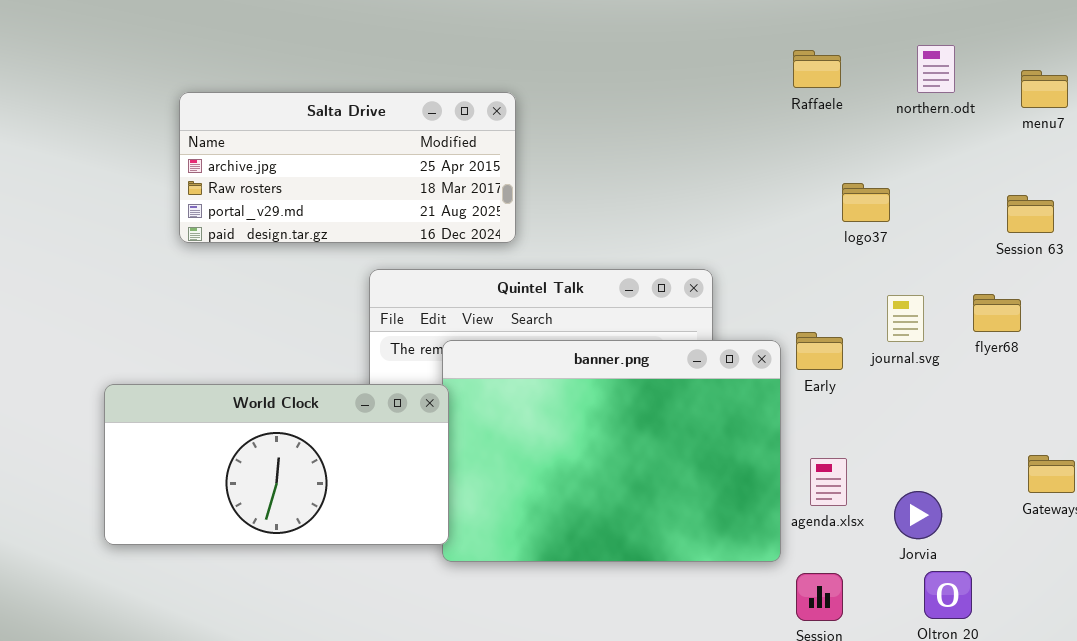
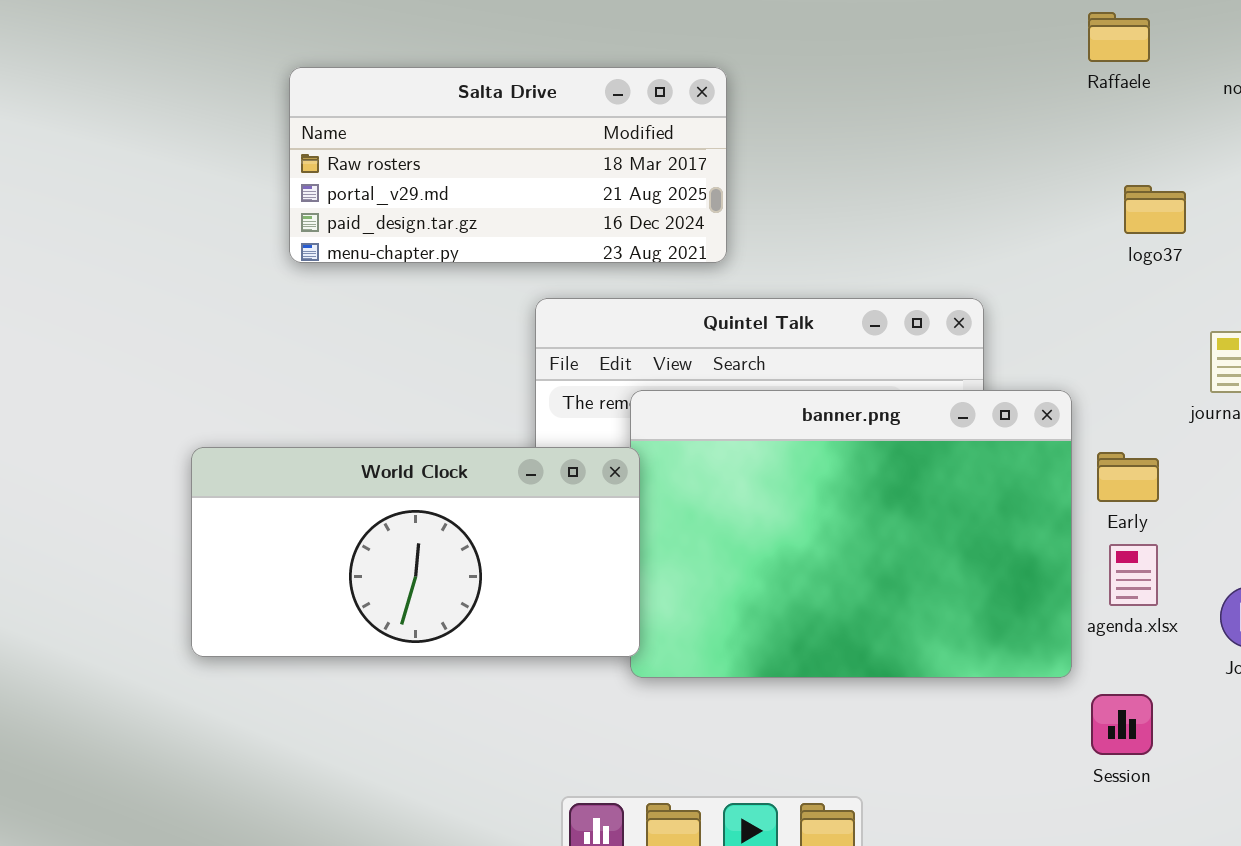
Salta Drive: [179,92,516,243] -> [289,67,727,263], scrolled down 1 row
logo37: [842,183,890,222] -> [1124,185,1186,234], moved
Early: [796,332,843,370] -> [1097,452,1159,502], moved

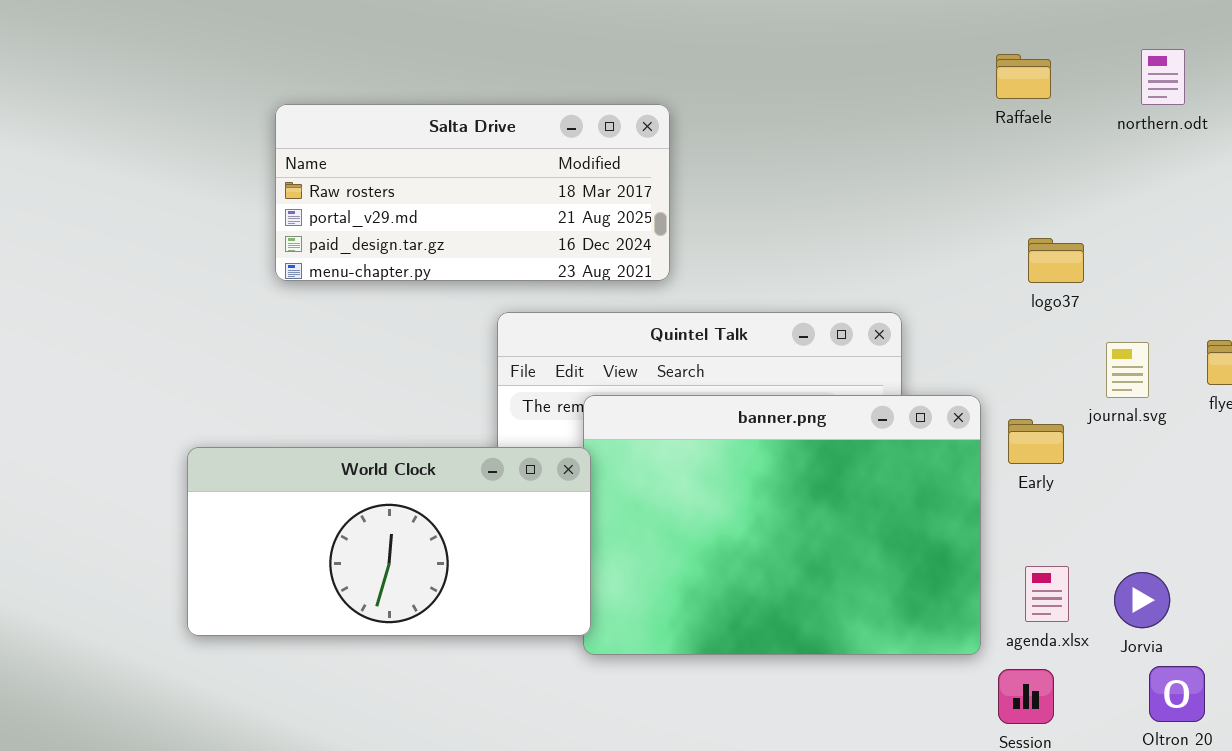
logo37: [1124,185,1186,234] -> [1028,238,1084,283], moved
Early: [1097,452,1159,502] -> [1008,419,1064,464], moved
agenda.xlsx: [1109,544,1158,606] -> [1025,566,1069,622], moved

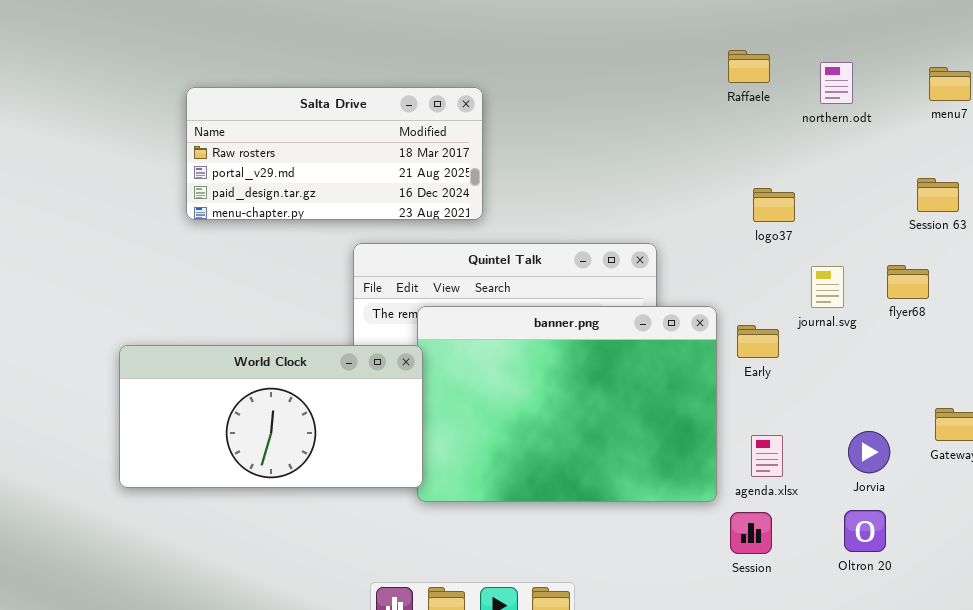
northern.odt: [1141,49,1185,105] -> [820,62,853,104], moved
Jorvia: [1114,572,1170,628] -> [848,431,890,473], moved

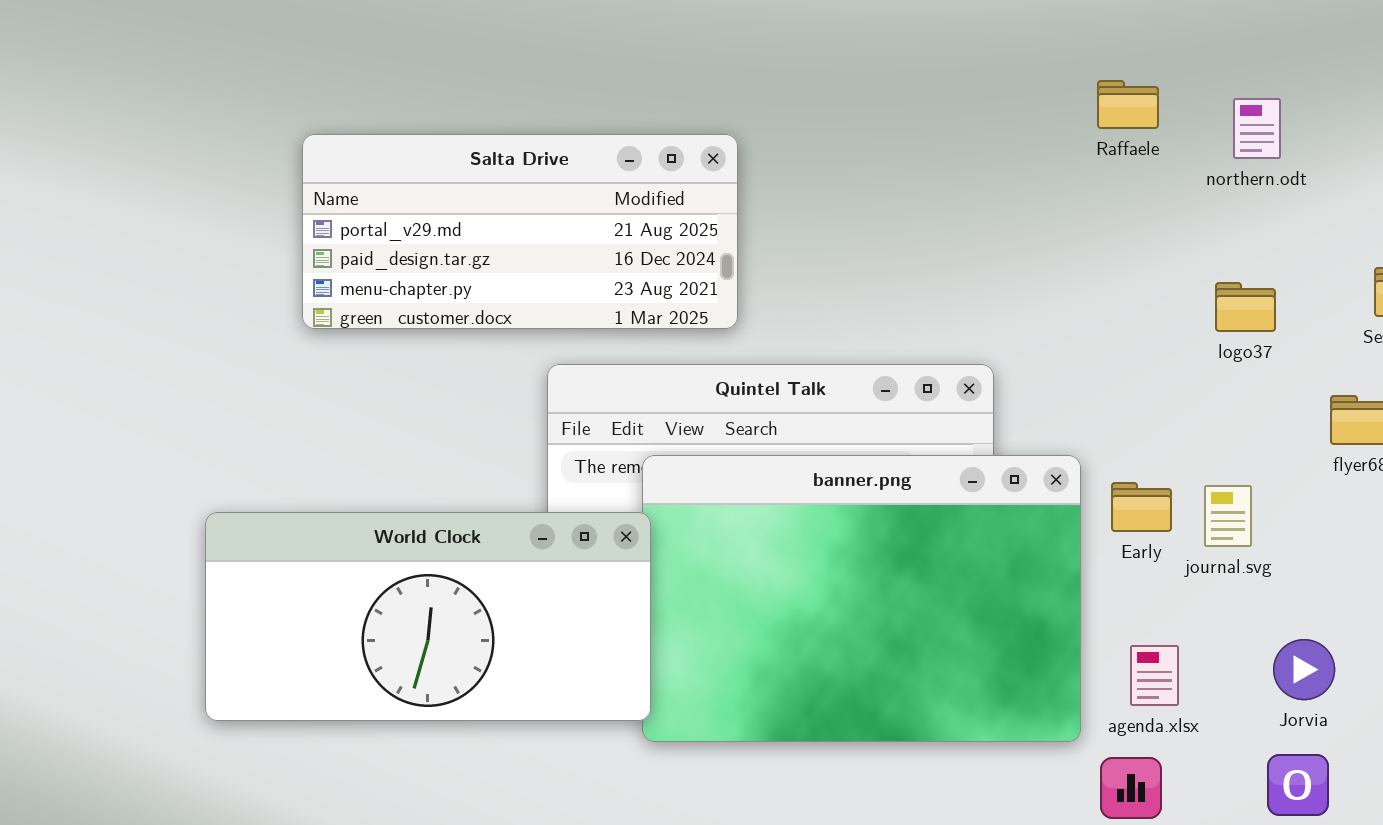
Salta Drive: [186,87,483,220] -> [302,134,738,329], scrolled down 1 row
logo37: [753,188,795,222] -> [1215,282,1276,332], moved
journal.svg: [811,266,844,308] -> [1204,485,1252,547], moved

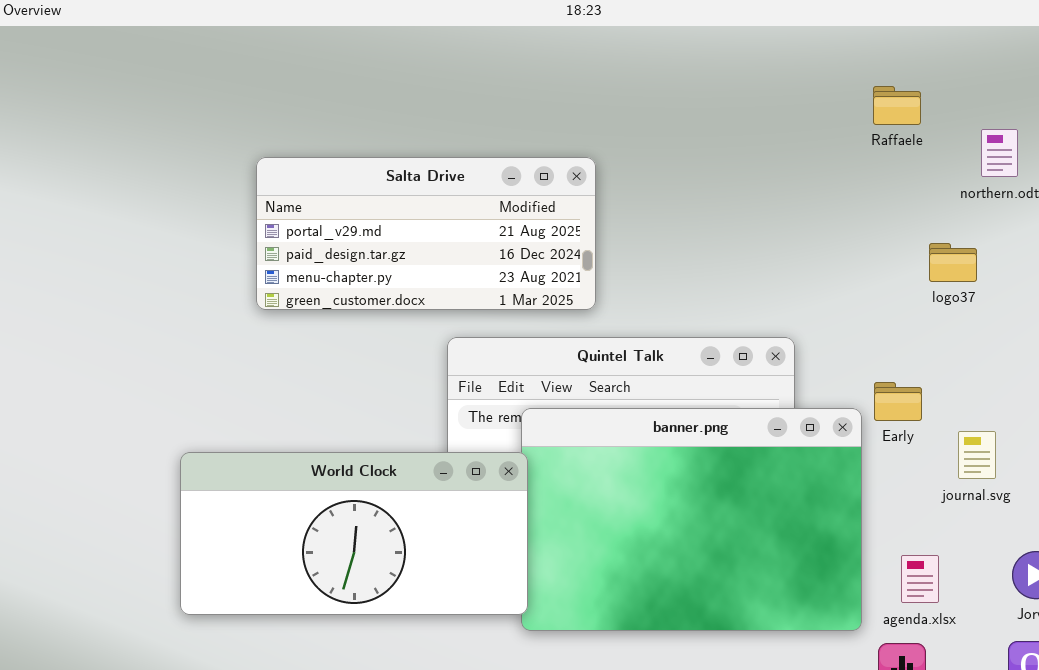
Raffaele: [1097,80,1159,129] -> [873,86,921,125], moved
logo37: [1215,282,1276,332] -> [929,243,977,282], moved
Early: [1111,482,1172,532] -> [874,382,922,421], moved

